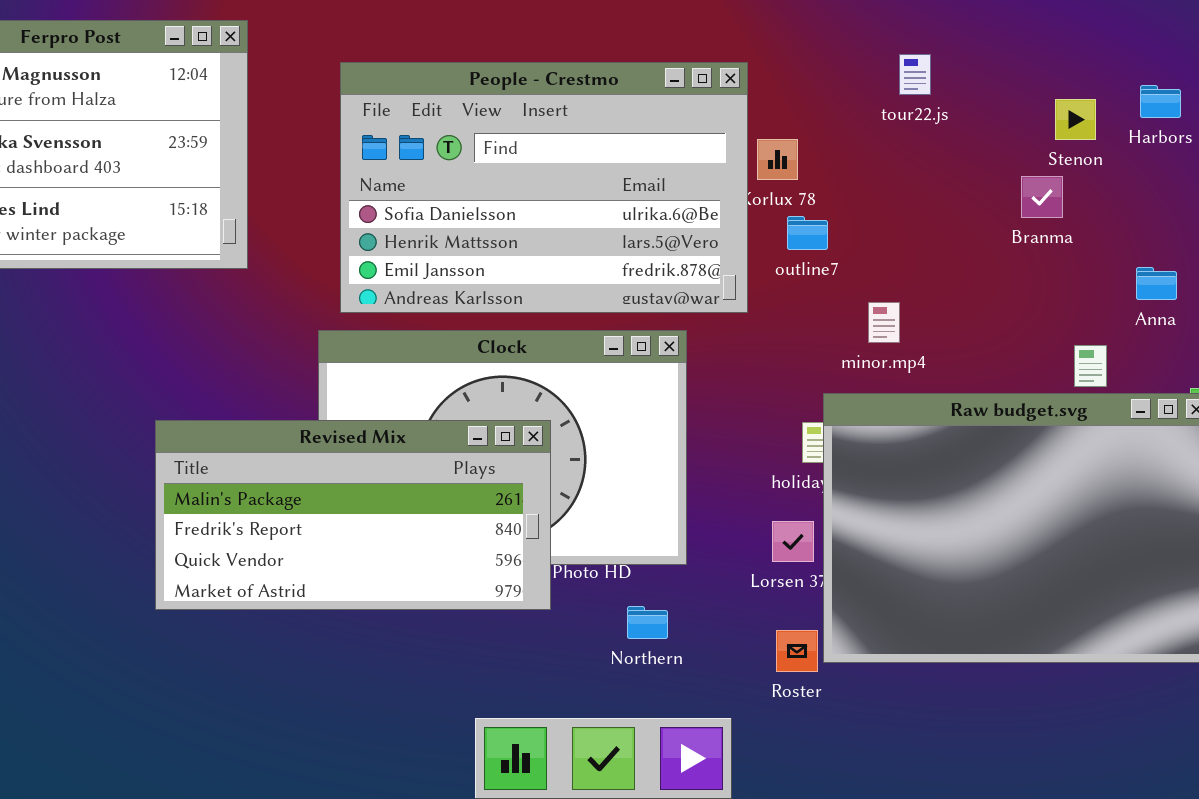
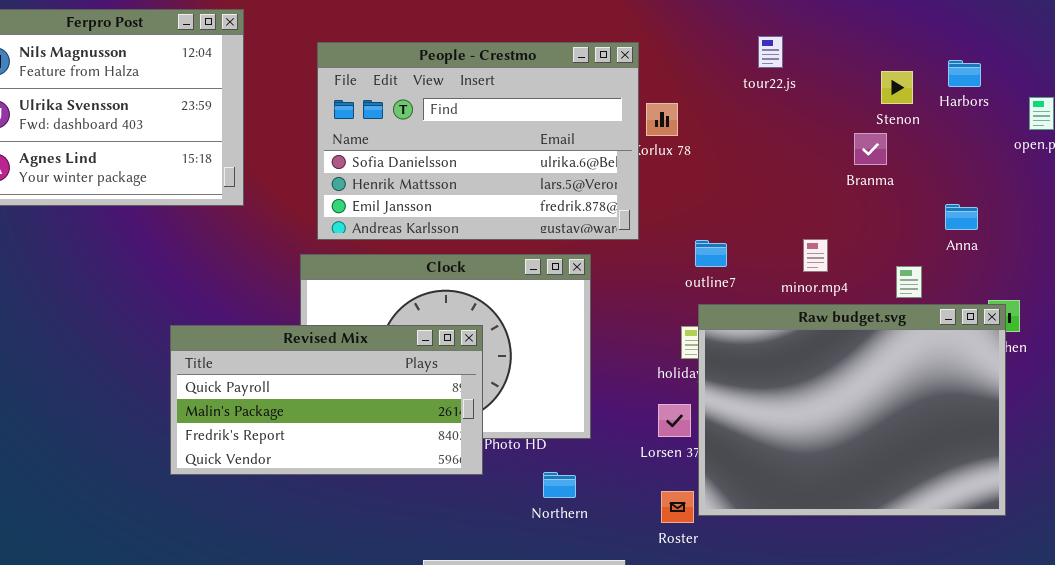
outline7: [787,216,828,250] -> [695,240,727,267], moved
minor.mp4: [868,302,900,343] -> [803,239,828,272], moved
Revised Mix: [155,420,551,610] -> [170,325,483,475], scrolled up 1 row

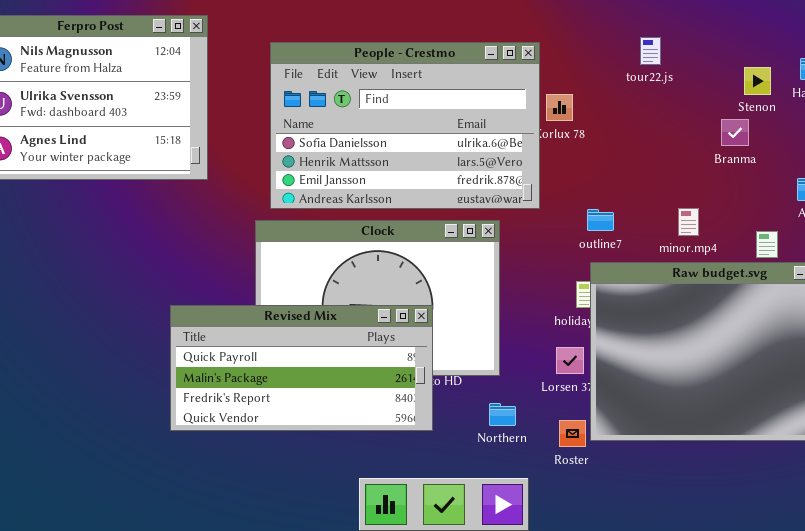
Revised Mix: [170,325,483,475] -> [170,305,433,431], moved
Northern: [543,472,576,498] -> [489,403,516,426], moved

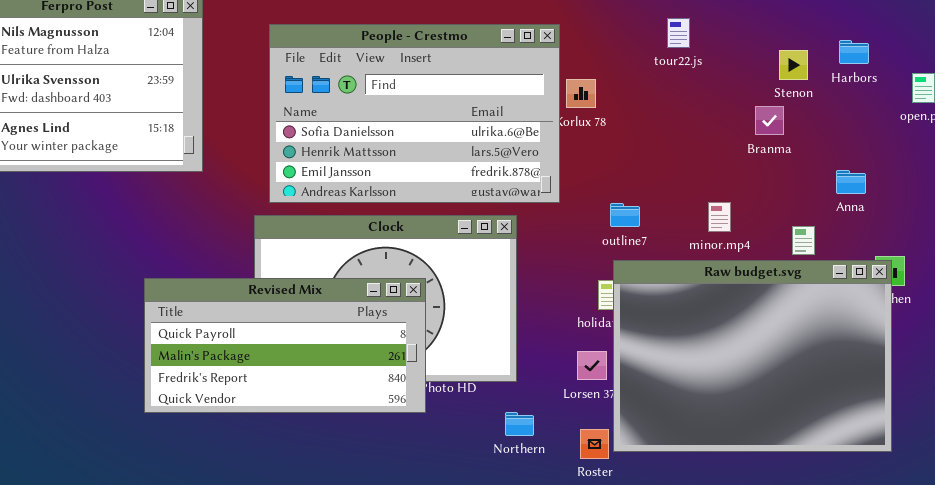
Revised Mix: [170,305,433,431] -> [144,278,426,413], moved

